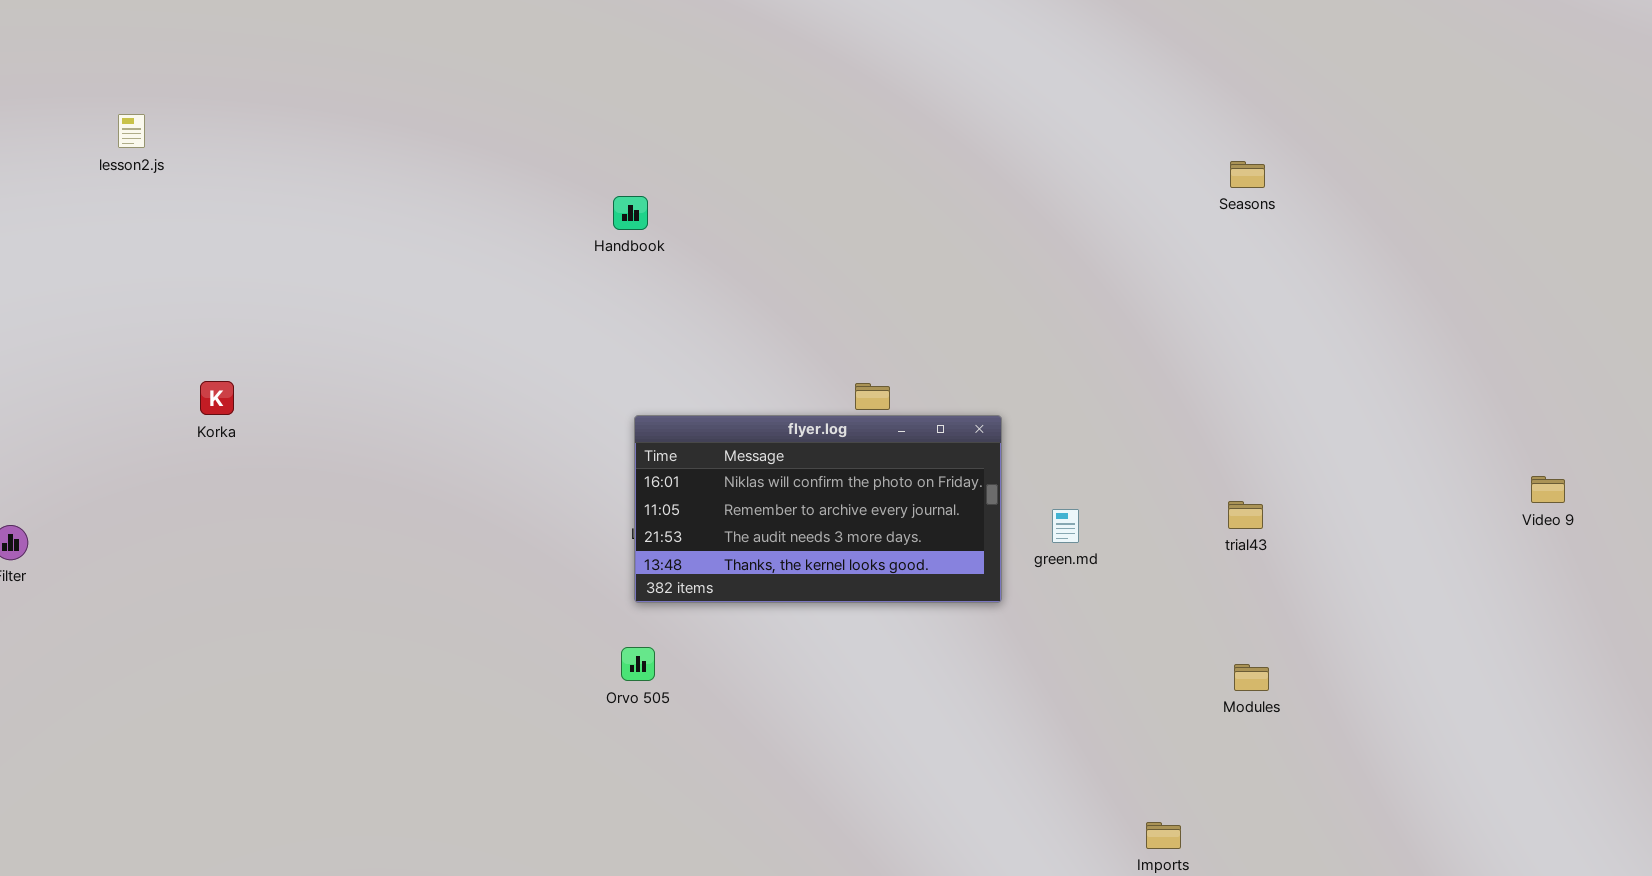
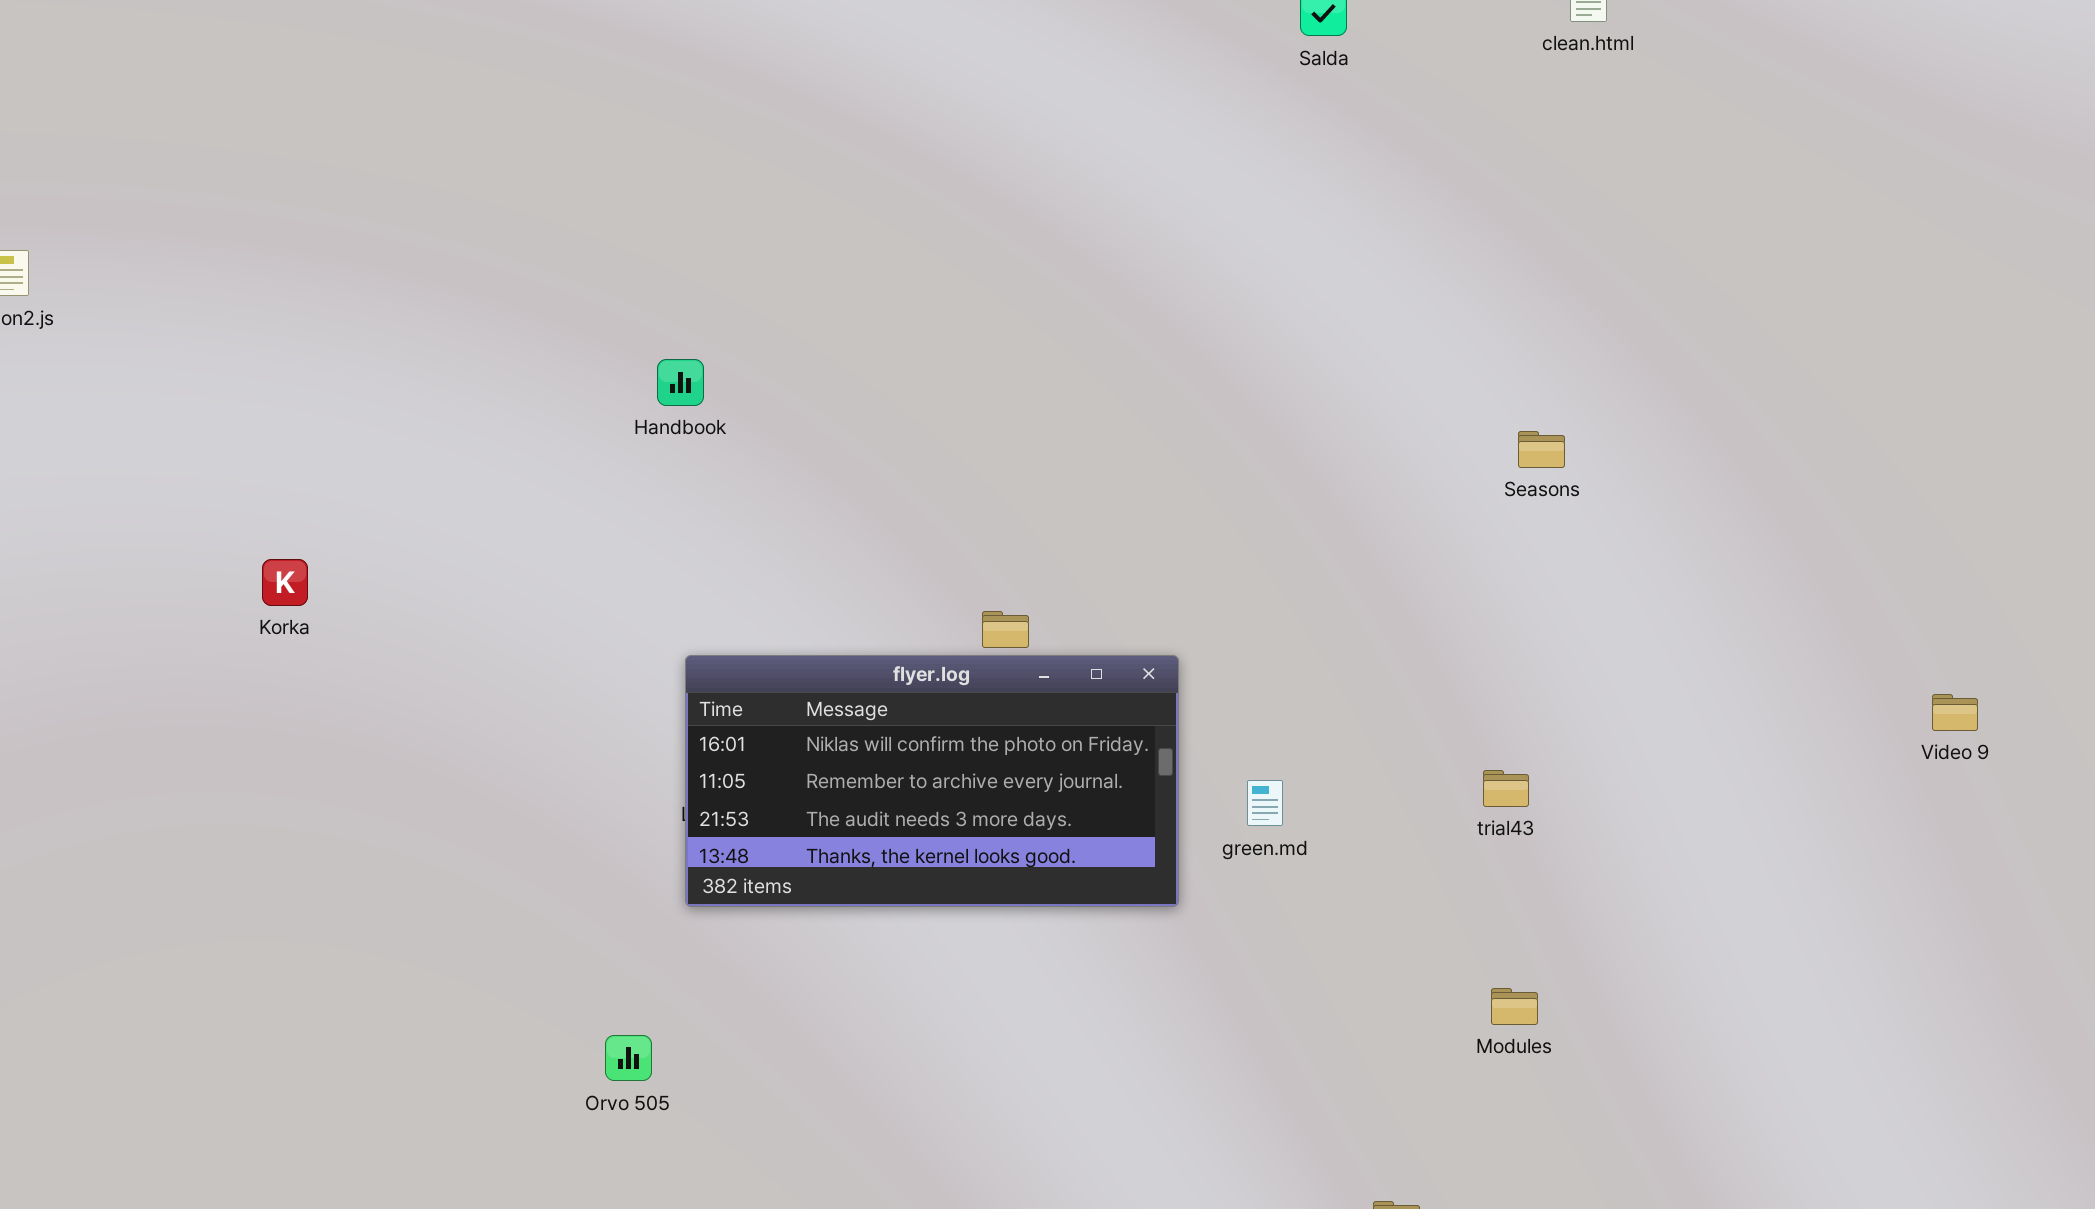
Seasons: [1230,161,1265,188] -> [1518,431,1565,468], moved
Korka: [200,381,234,415] -> [262,559,308,606], moved
Video 9: [1531,476,1565,503] -> [1932,694,1978,731], moved
Orvo 505: [621,647,655,681] -> [605,1035,652,1081], moved

